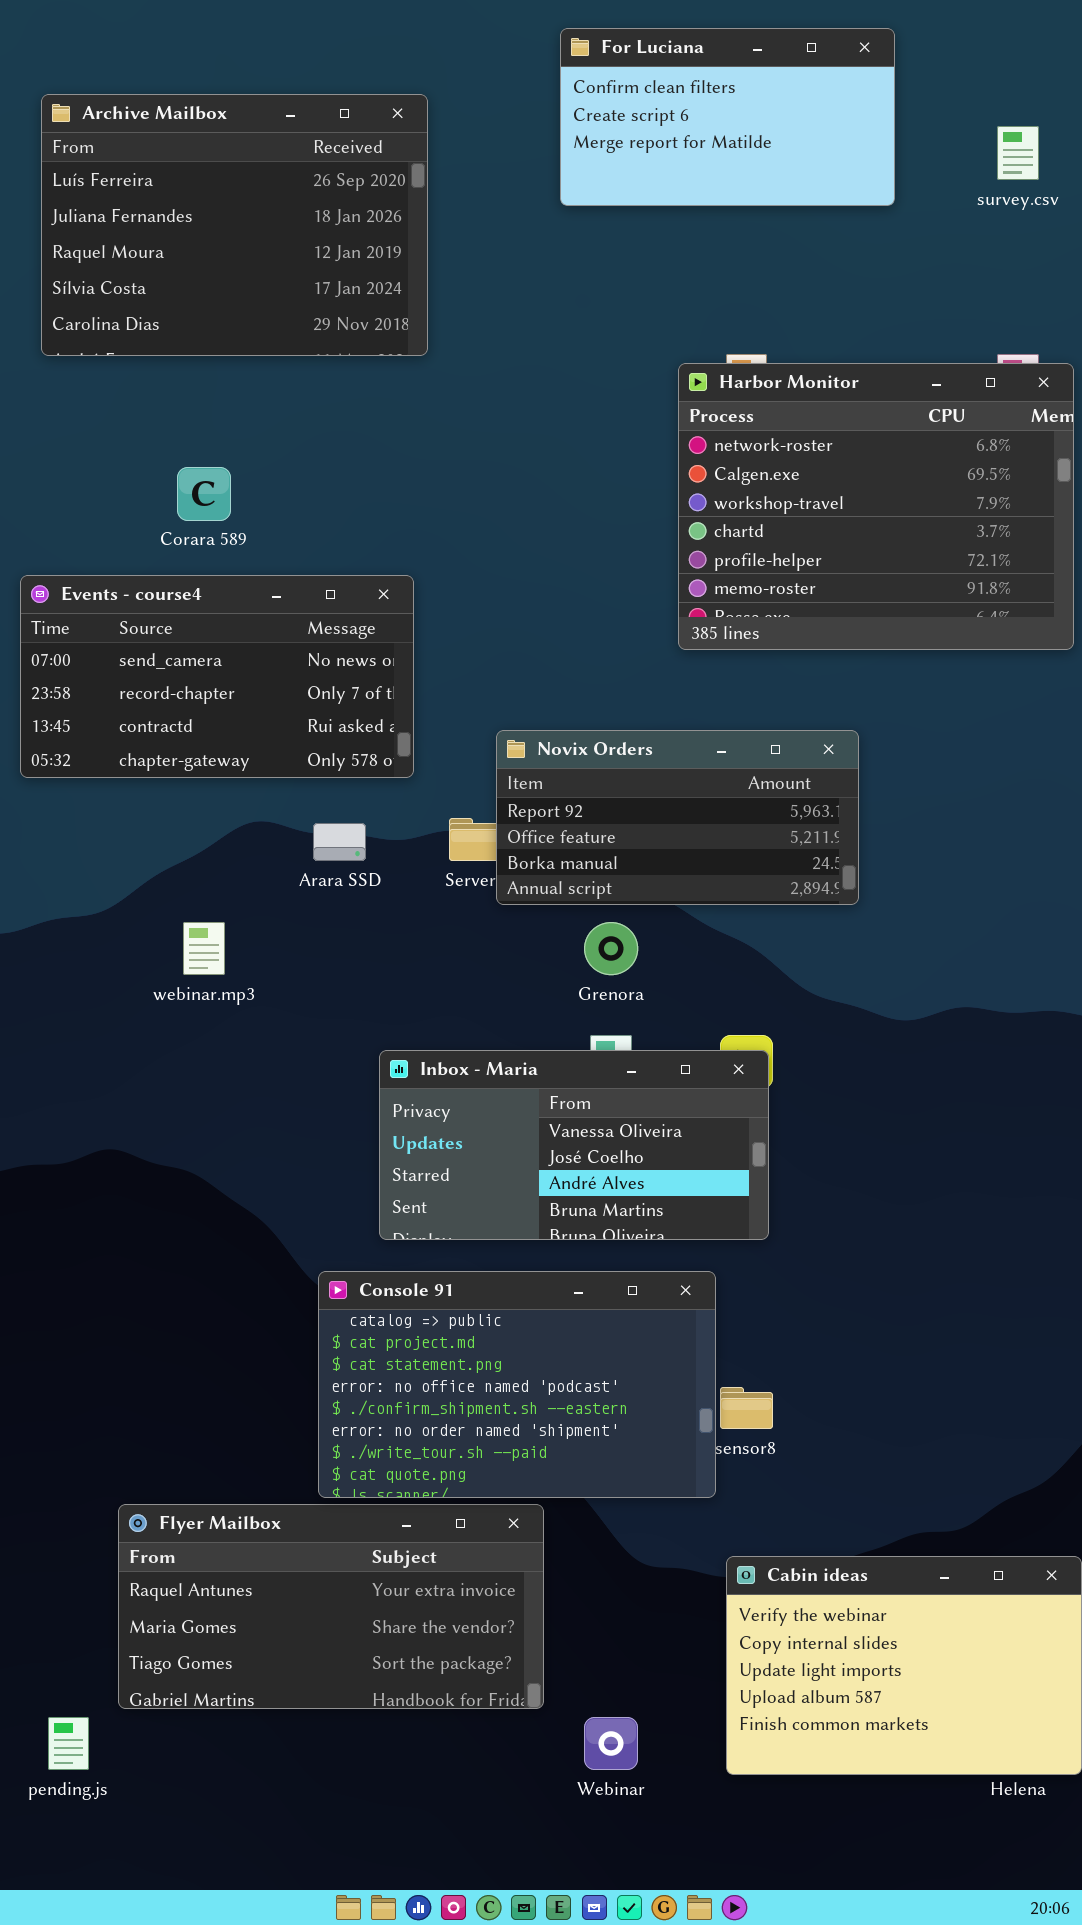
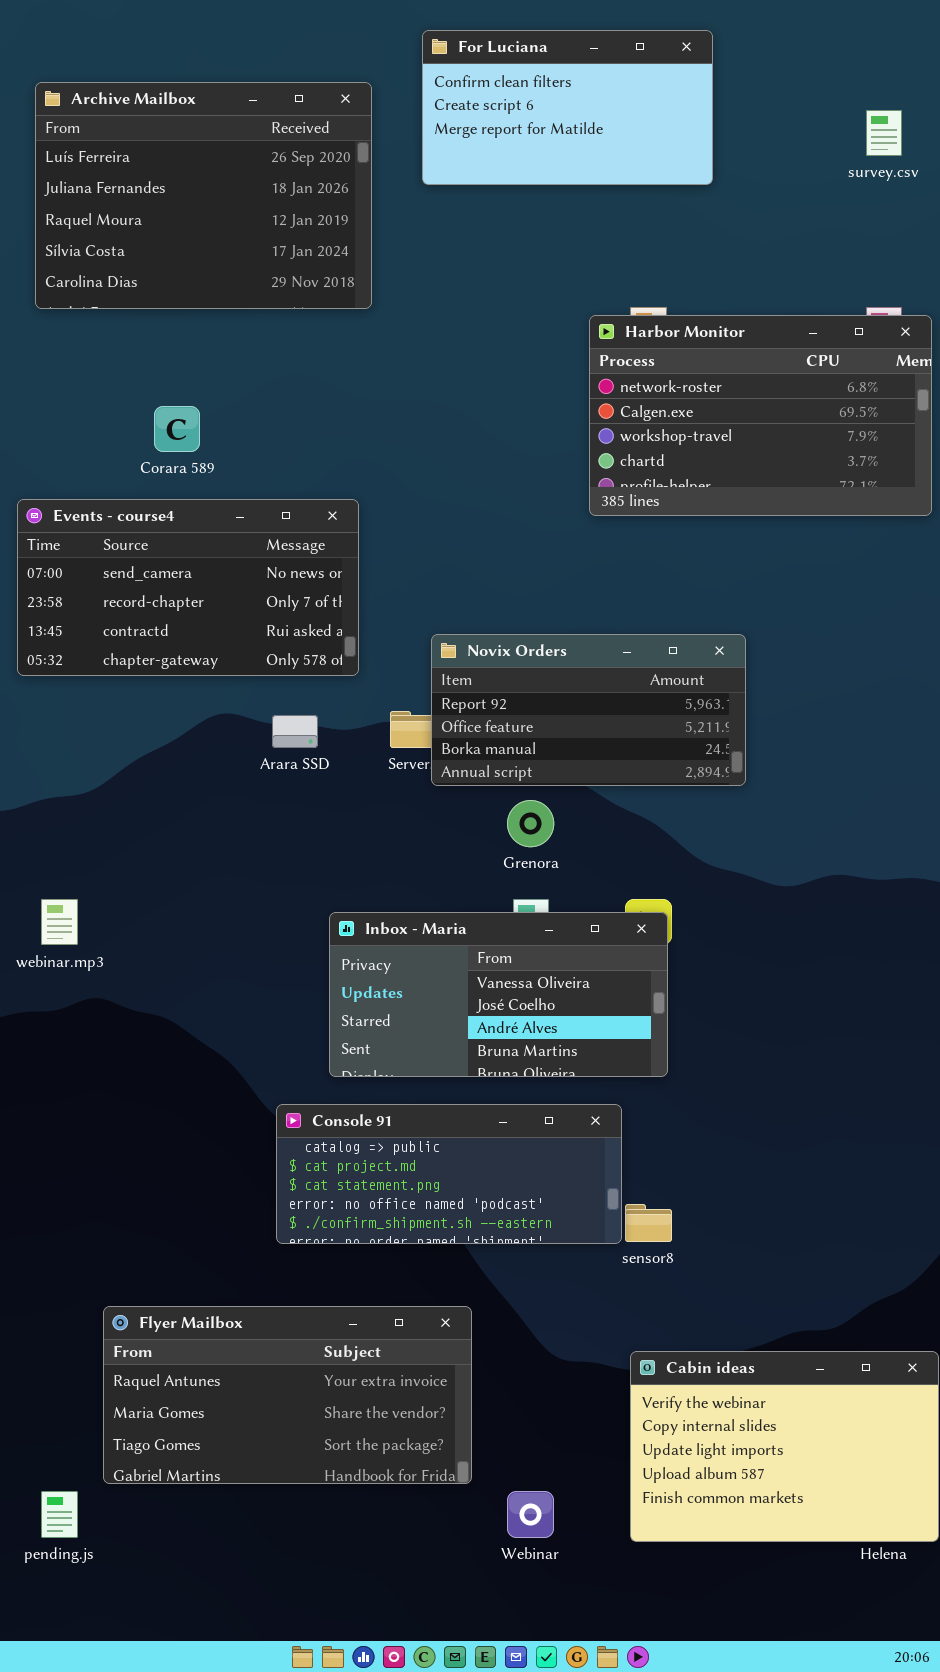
For Luciana: [560,28,895,206] -> [422,30,713,185], moved
Harbor Monitor: [678,363,1074,650] -> [589,315,932,516], resized
webinar.mp3: [183,922,225,975] -> [41,899,78,945], moved
Console 91: [318,1271,716,1498] -> [276,1104,622,1244], resized

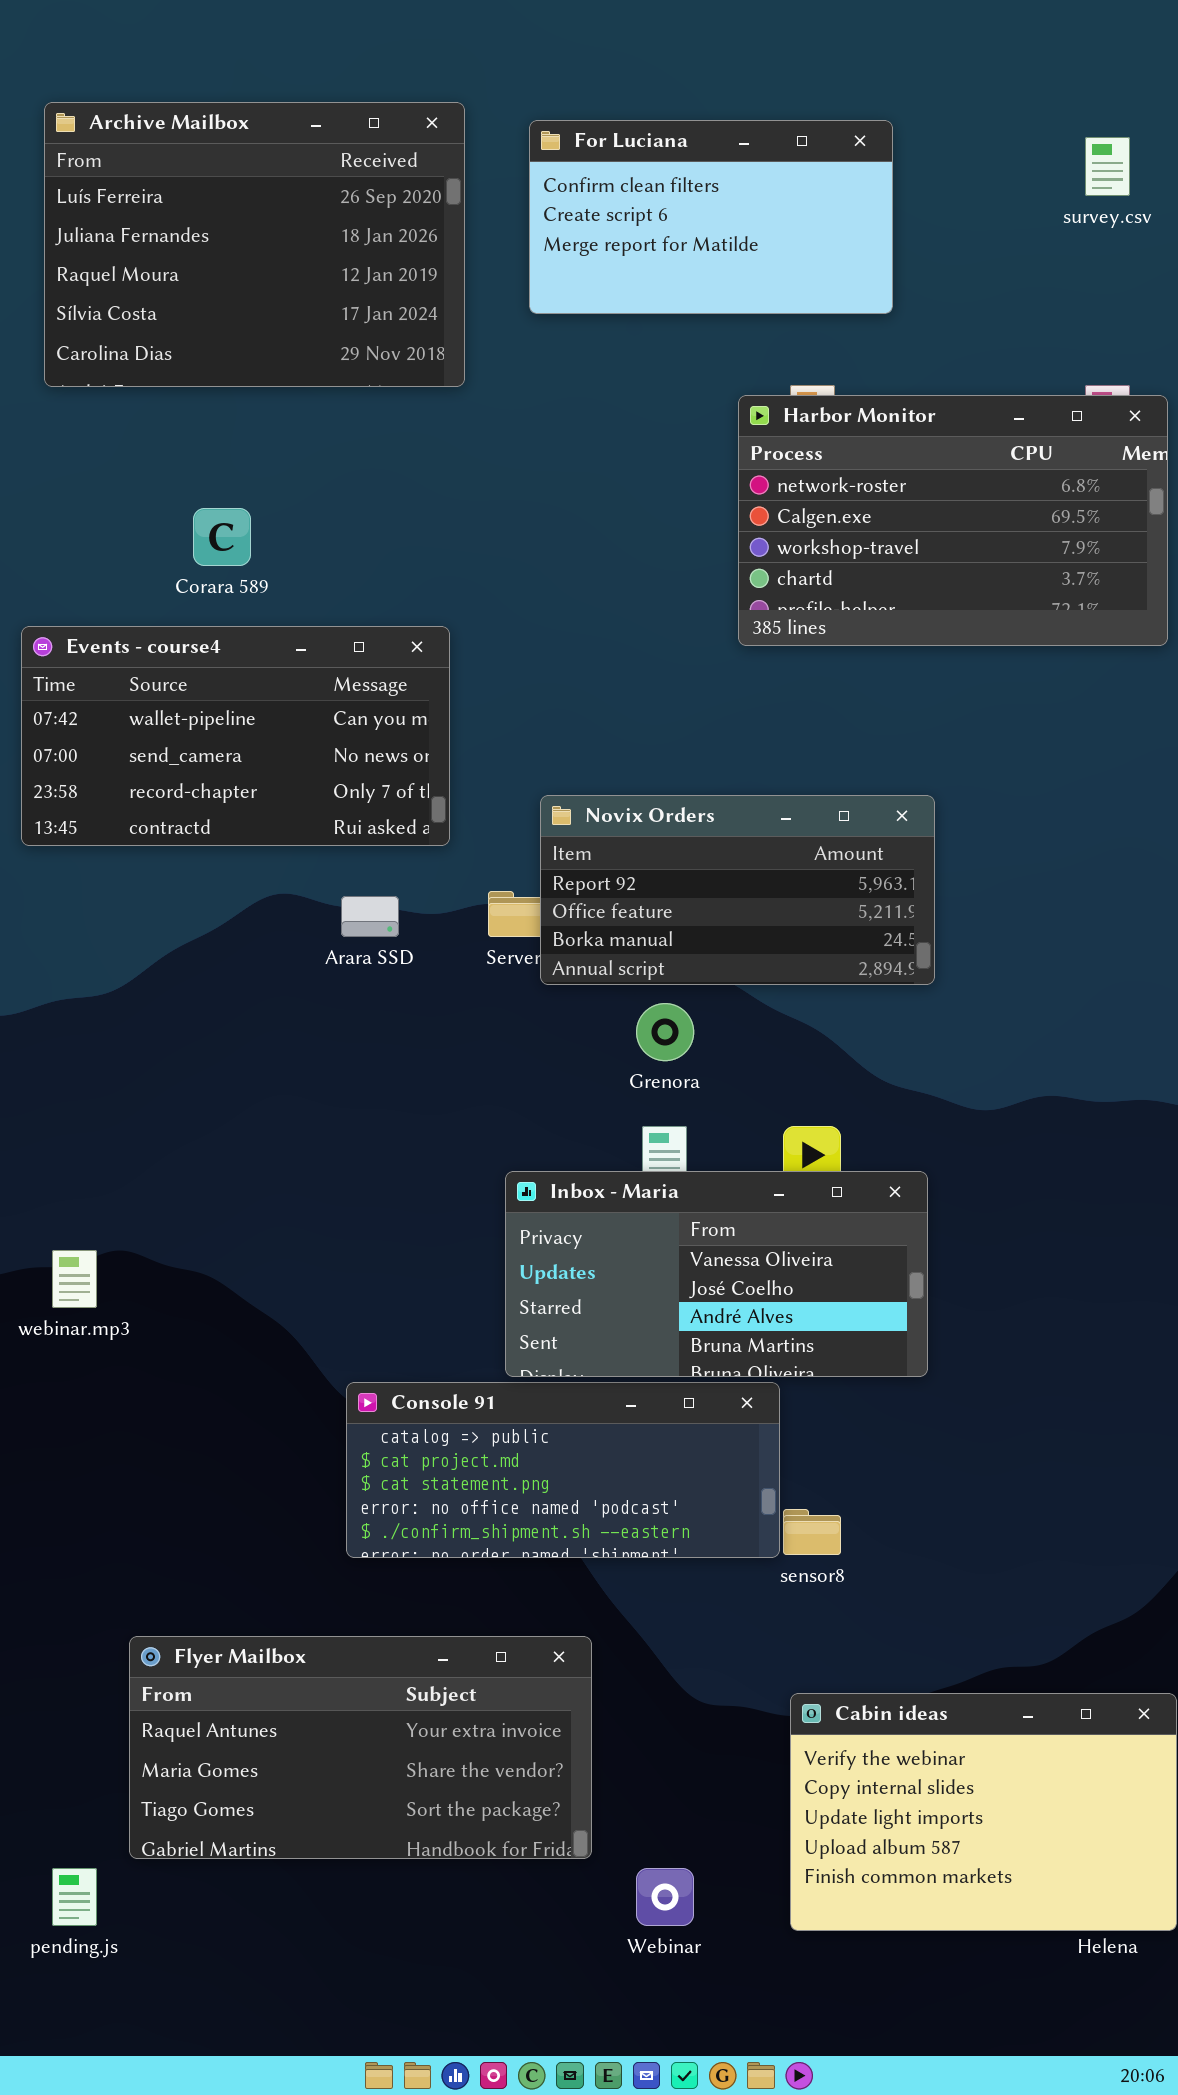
For Luciana: [422,30,713,185] -> [529,120,893,314], moved
Events - course4: [17,499,359,676] -> [21,626,450,846], scrolled up 1 row
webinar.mp3: [41,899,78,945] -> [52,1250,97,1308], moved
Inbox - Maria: [329,912,668,1077] -> [505,1171,928,1377], moved

